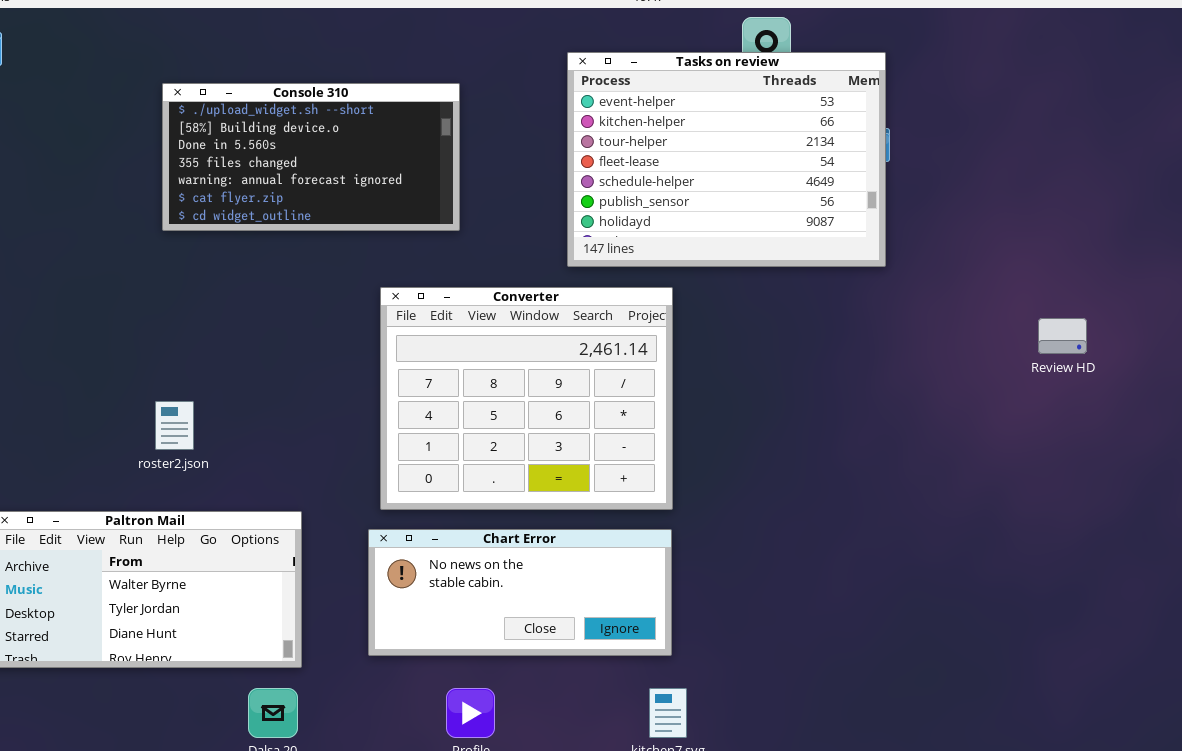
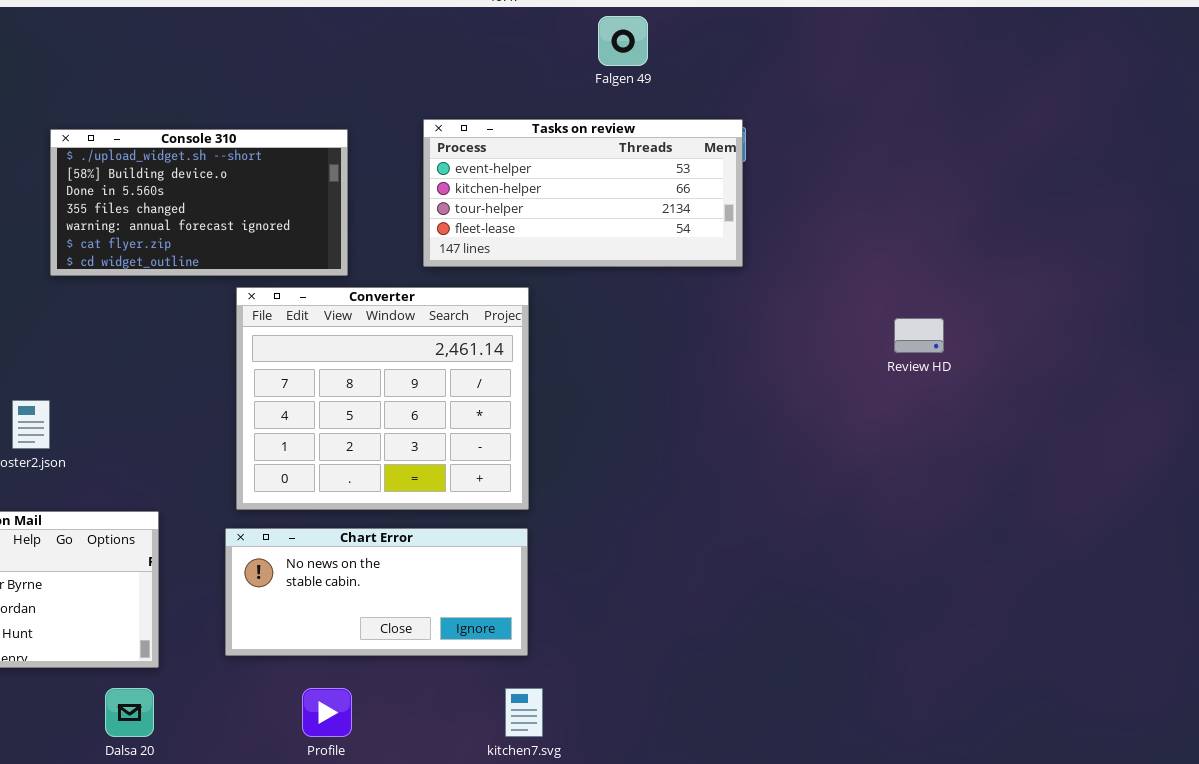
Tasks on review: [567,52,886,267] -> [423,119,743,267], resized
Console 310: [162,83,460,231] -> [50,129,348,276], moved

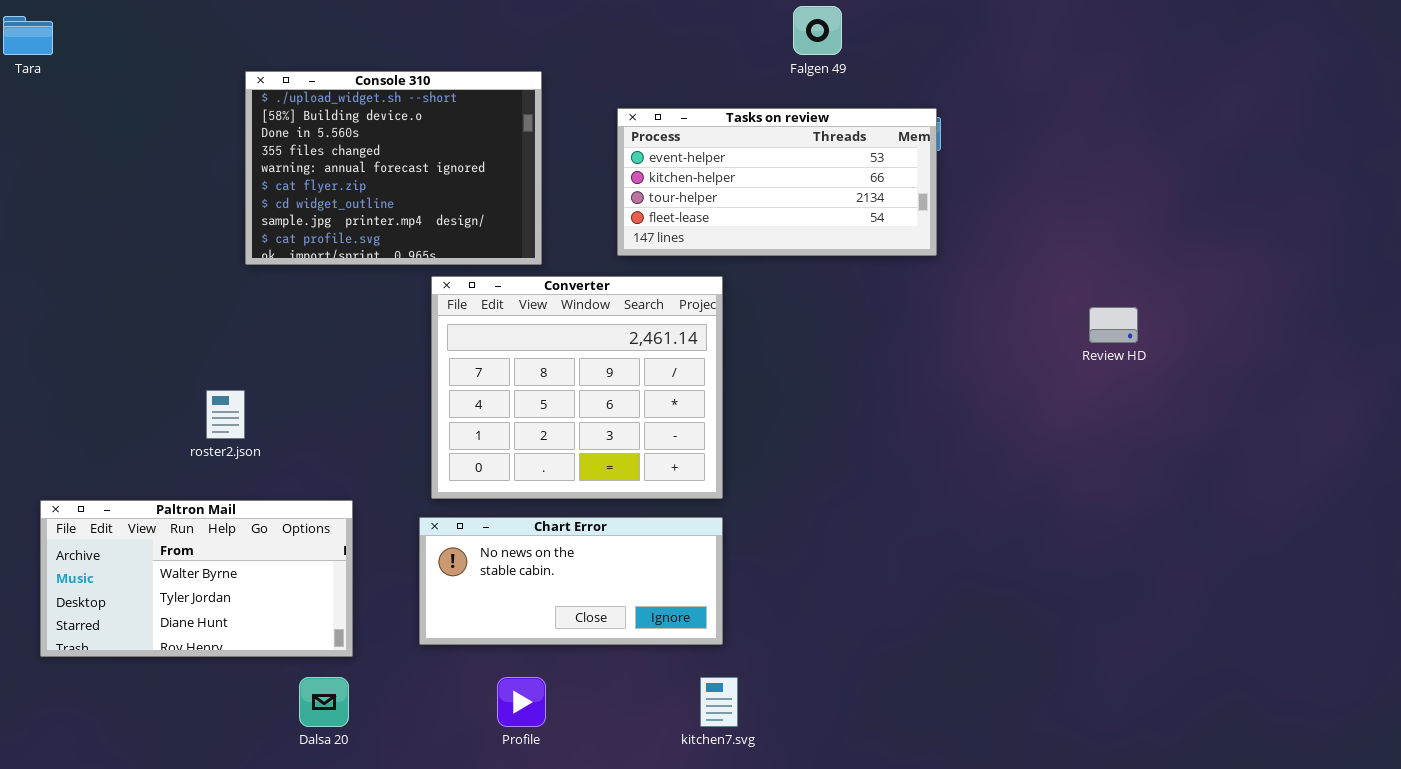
Console 310: [50,129,348,276] -> [245,71,542,265], resized

